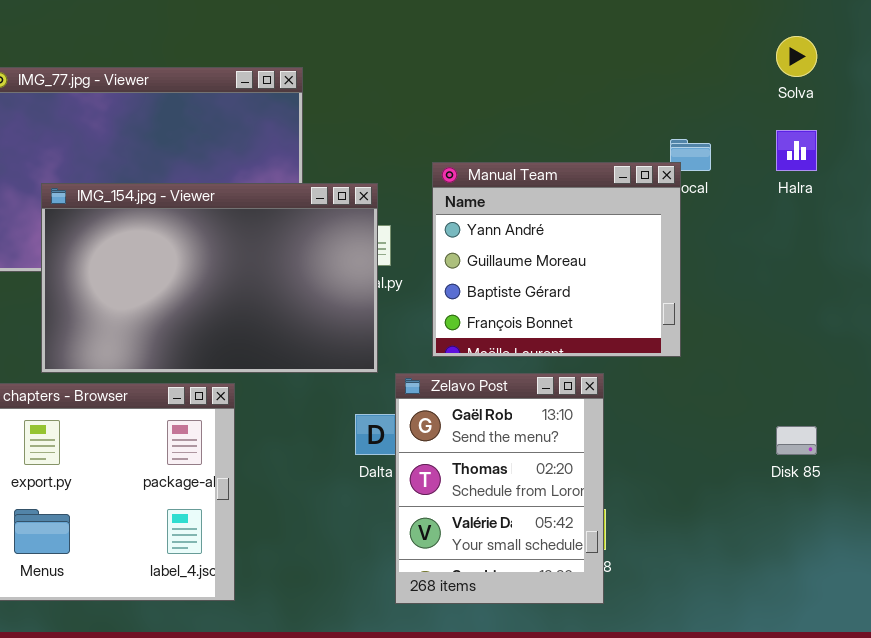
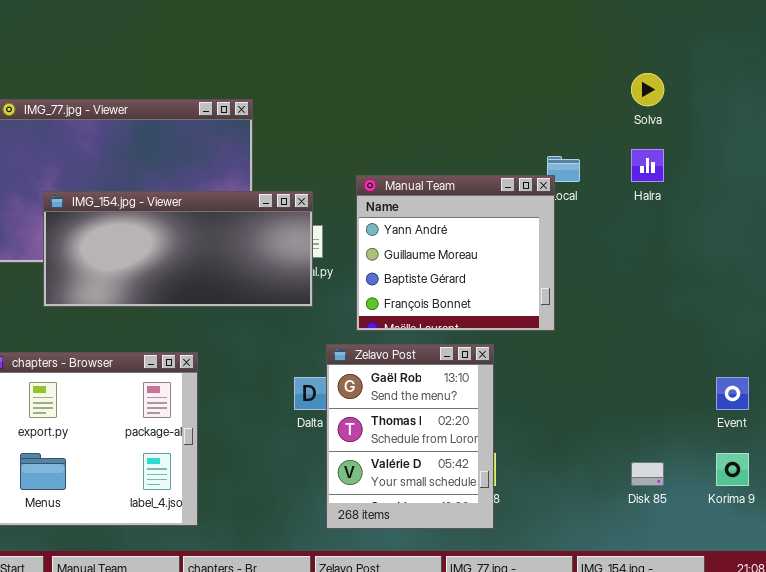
IMG_154.jpg - Viewer: [41,183,378,373] -> [43,191,313,307], resized
Disk 85: [776,426,817,455] -> [631,462,664,486], moved

